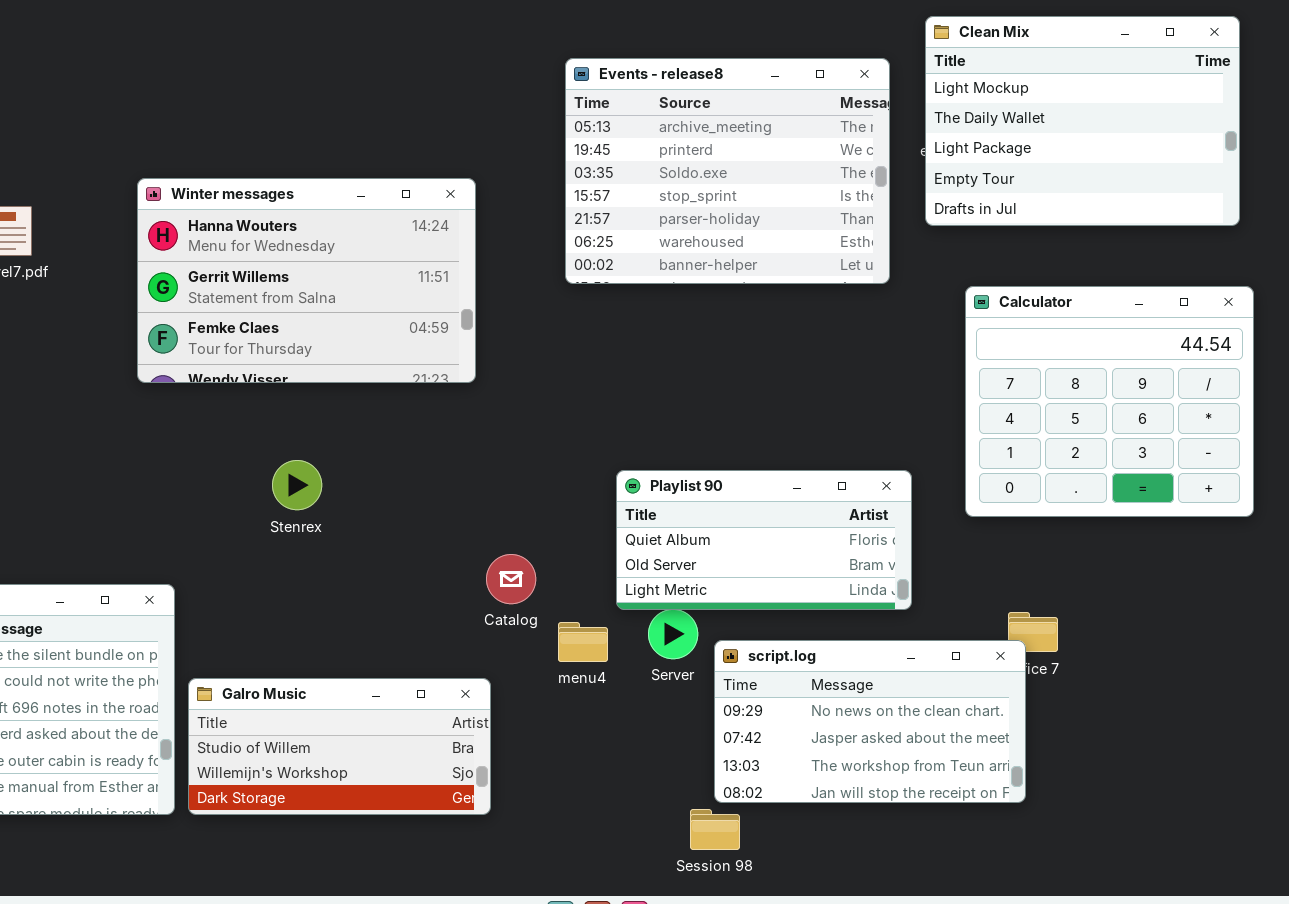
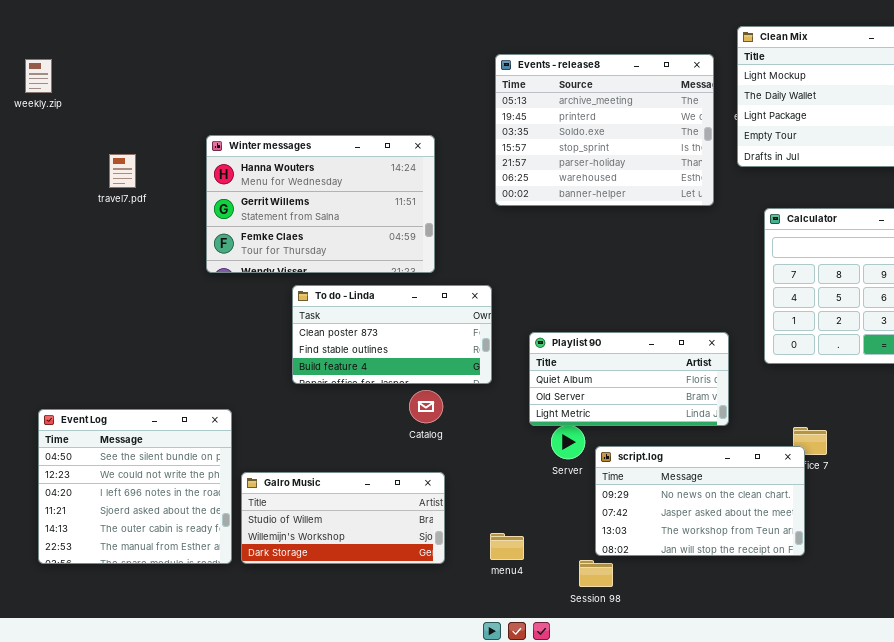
To do - Linda: none -> [292,285,492,384], opened
Catalog: [486,554,536,604] -> [409,390,443,423], moved
menu4: [558,622,608,662] -> [490,533,524,560], moved

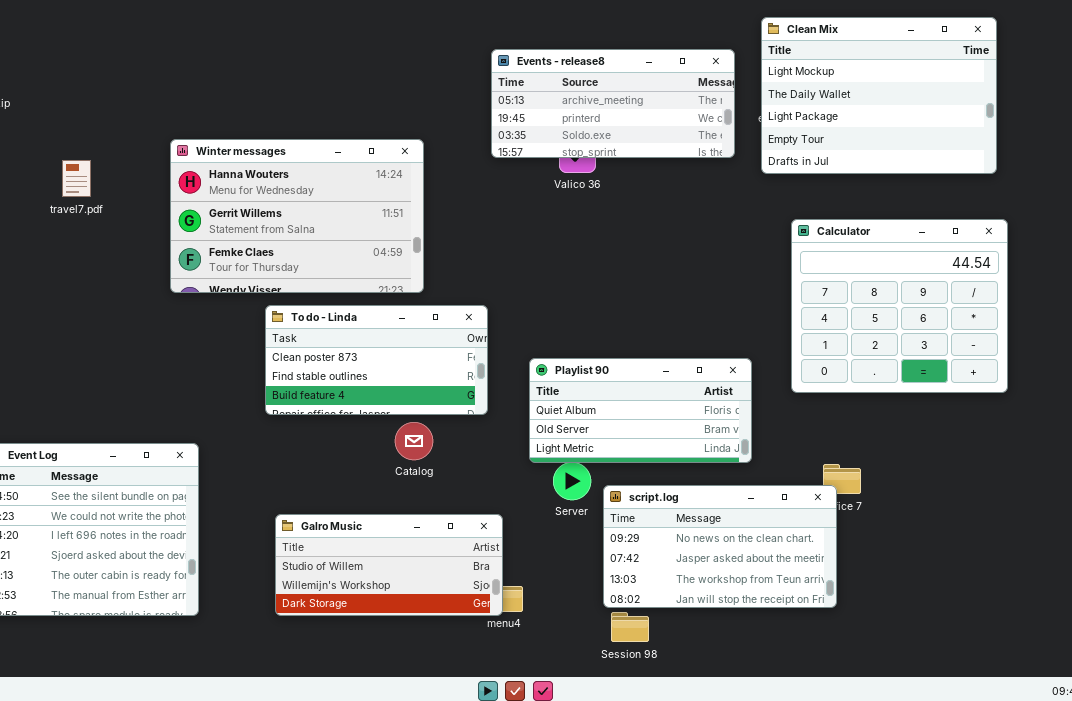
Events - release8: [495,54,714,206] -> [491,49,735,158], resized
Galro Music: [241,472,445,564] -> [275,514,503,616], moved
Session 98: [579,560,613,587] -> [611,612,649,642], moved

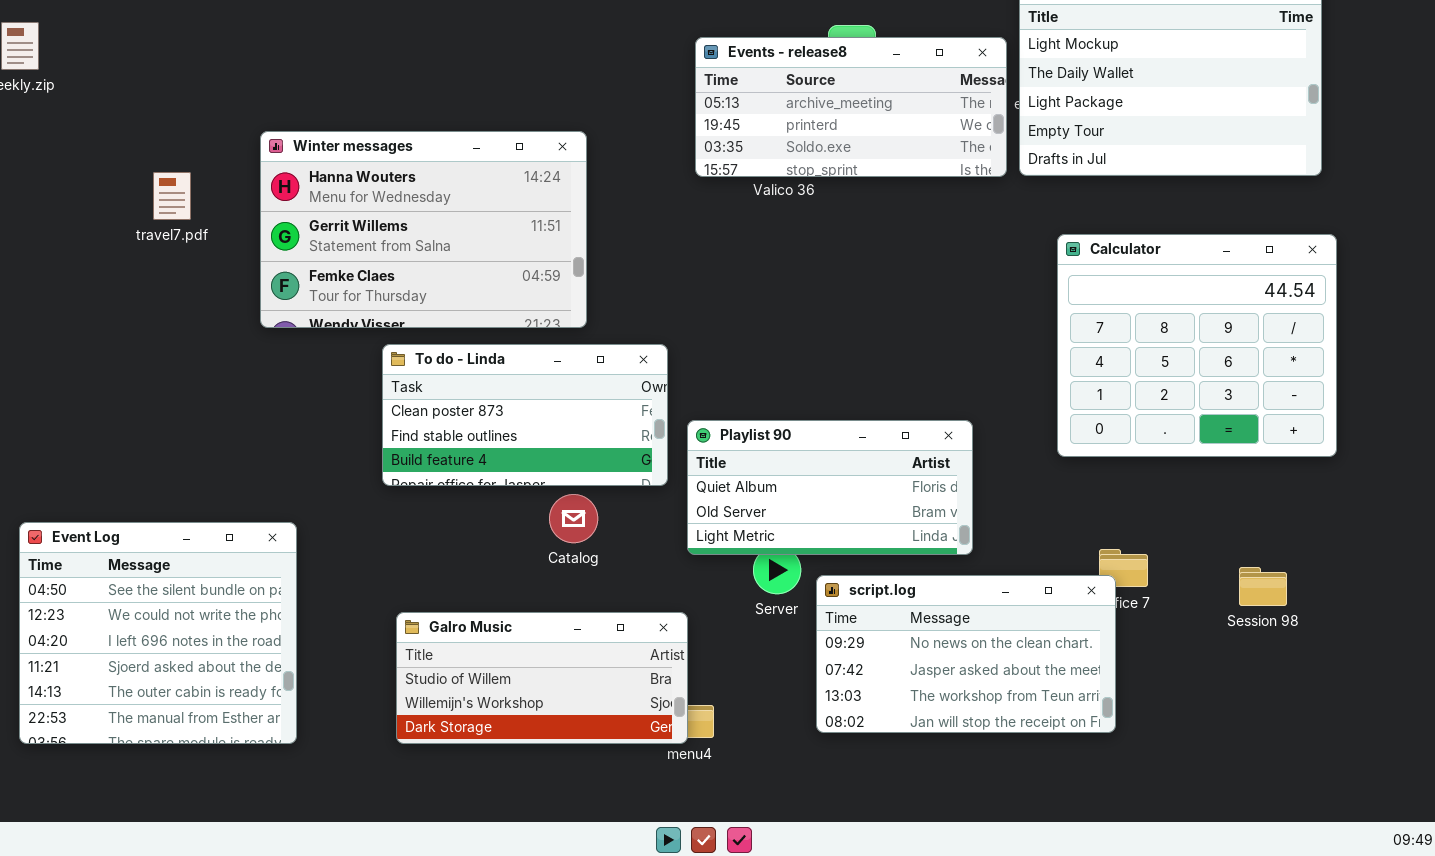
Events - release8: [491,49,735,158] -> [695,37,1007,177], moved
travel7.pdf: [62,160,91,197] -> [153,172,191,220], moved
Playlist 90: [529,358,752,463] -> [687,420,973,555], moved
Session 98: [611,612,649,642] -> [1239,567,1287,606], moved

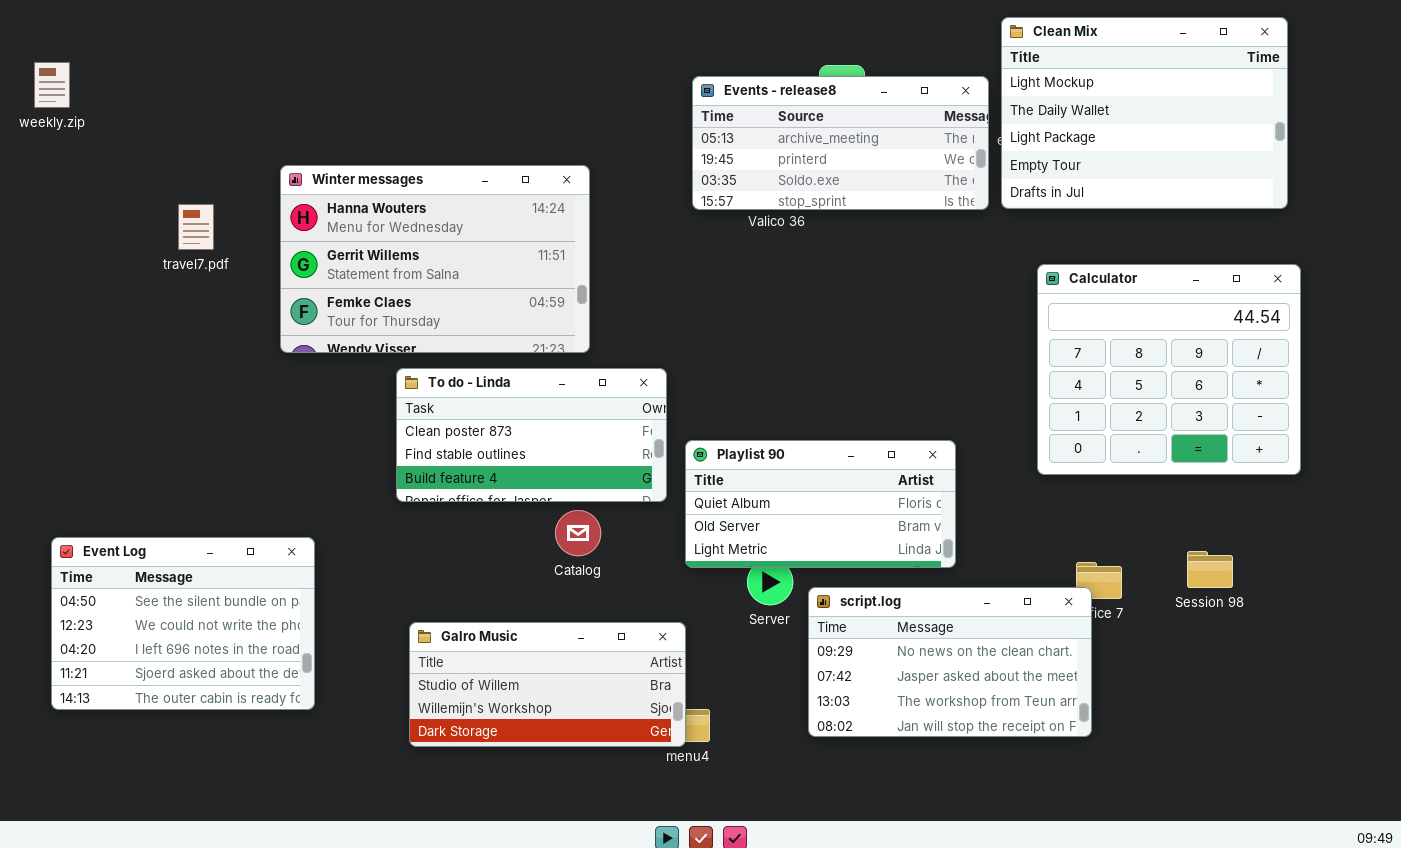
Event Log: [19,522,297,744] -> [51,537,315,710], resized
Session 98: [1239,567,1287,606] -> [1187,551,1233,588], moved

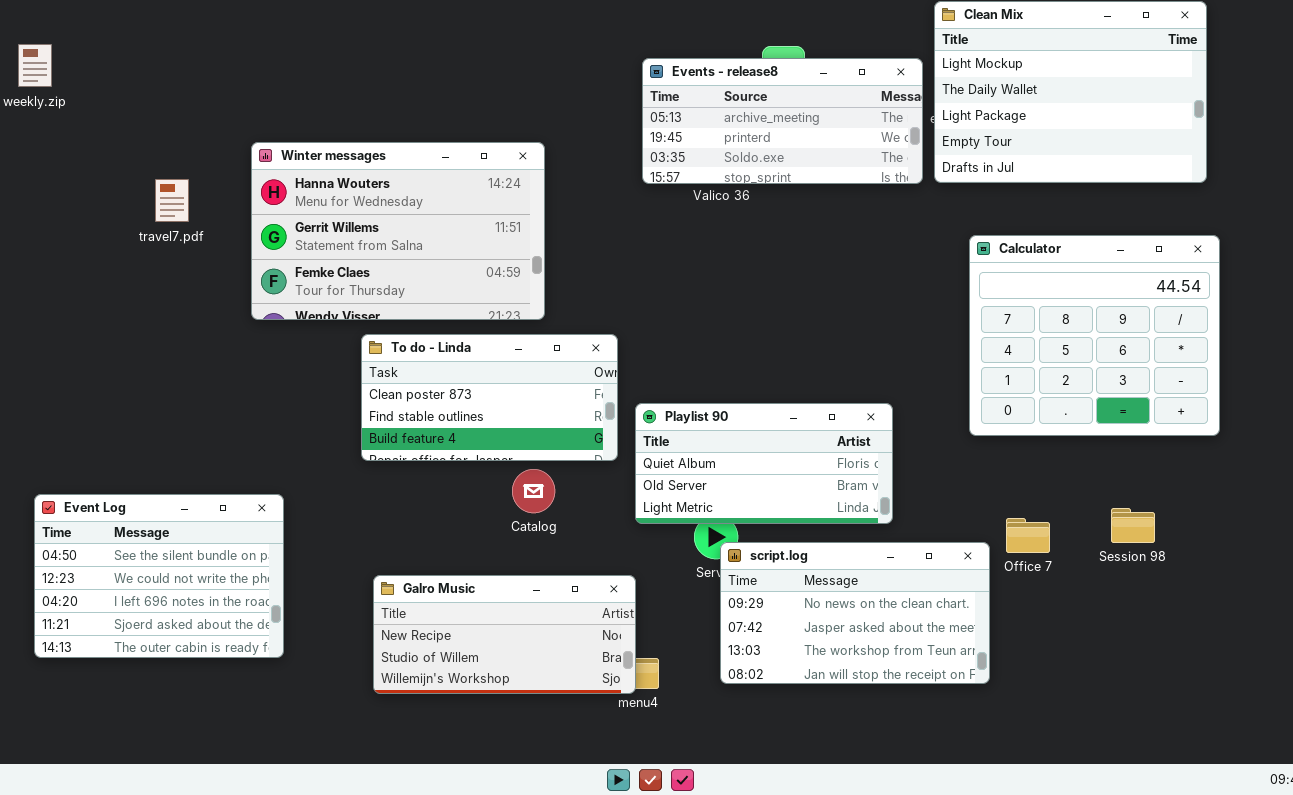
script.log: [808,587,1092,737] -> [720,542,990,684], moved
Galro Music: [409,622,686,747] -> [373,575,636,694], scrolled up 1 row

